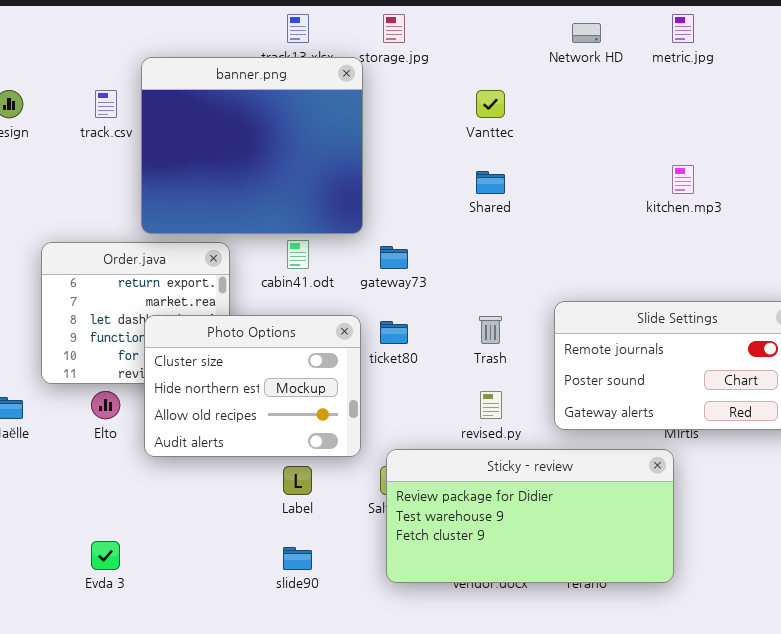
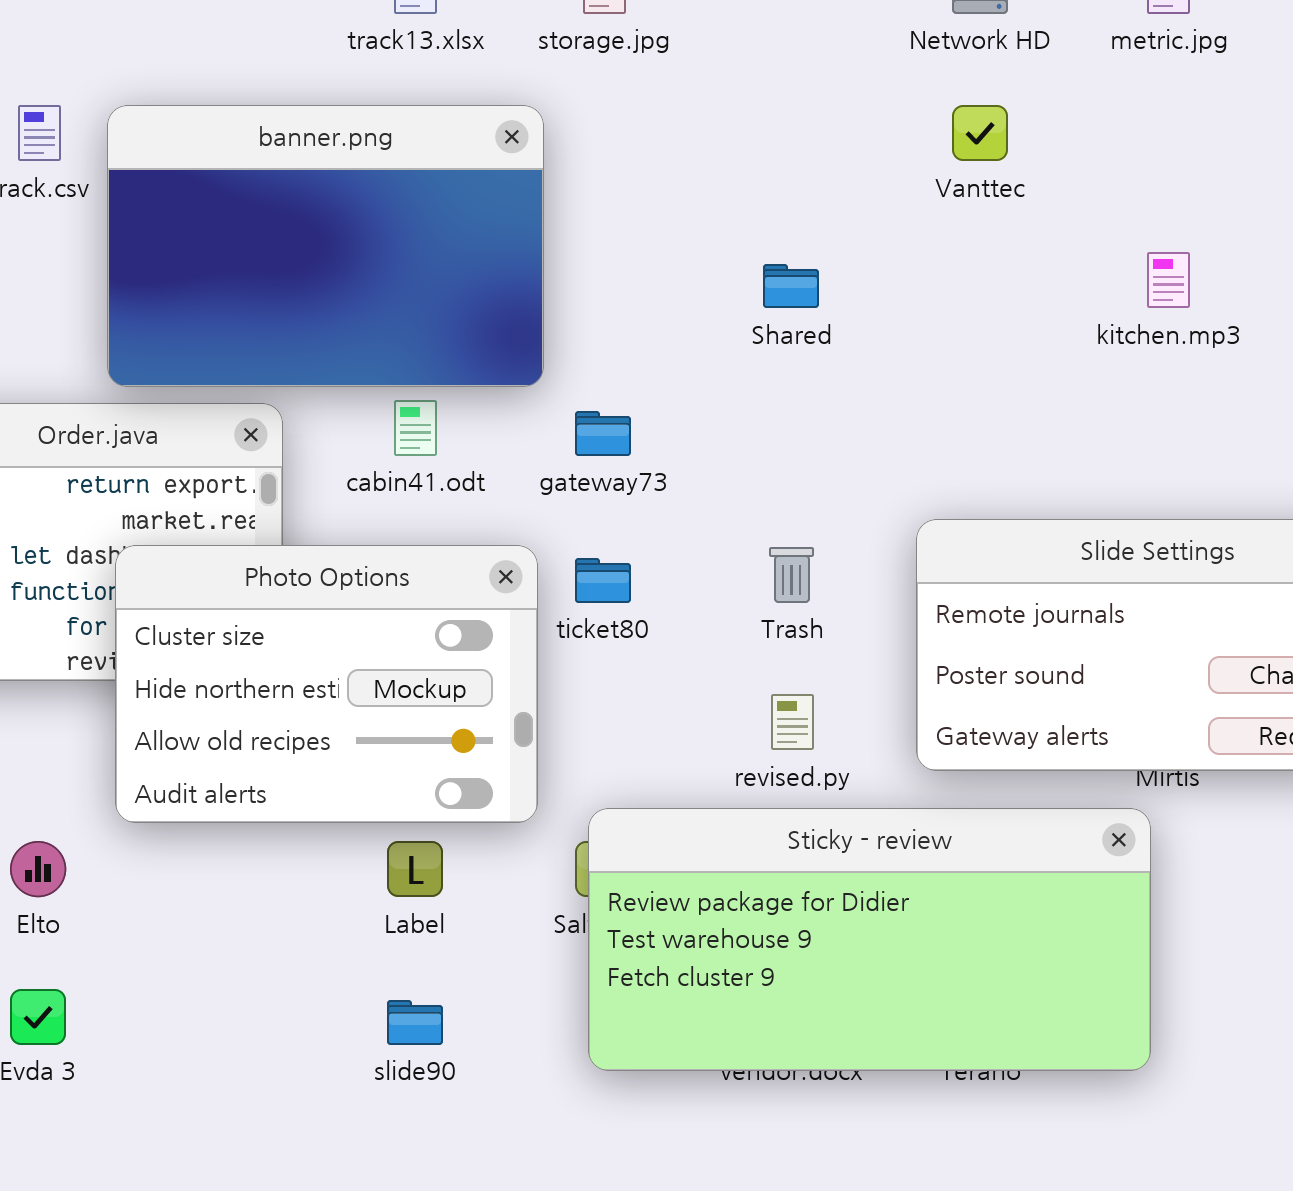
banner.png: [141,57,363,234] -> [107,105,544,387], resized
Vanttec: [476,90,505,118] -> [952,105,1008,161], moved
Elto: [91,391,120,419] -> [10,841,66,897], moved

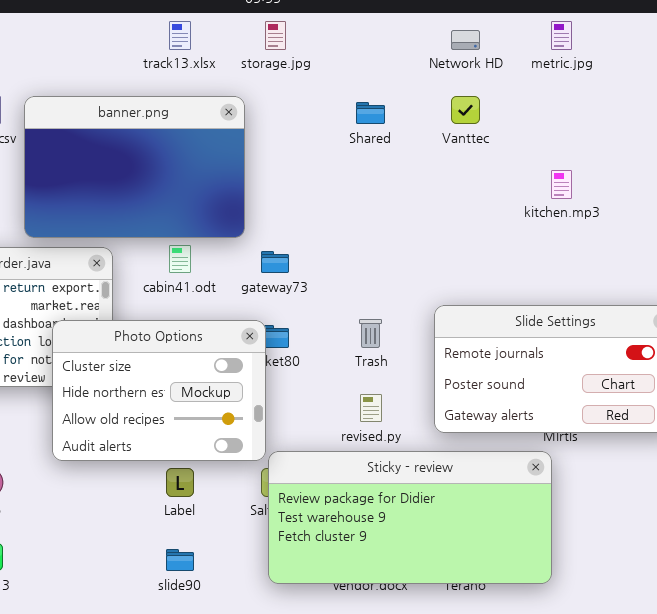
Shared: [763,264,819,308] -> [356,102,385,124], moved
Photo Options: [115,545,538,823] -> [52,320,266,461], moved

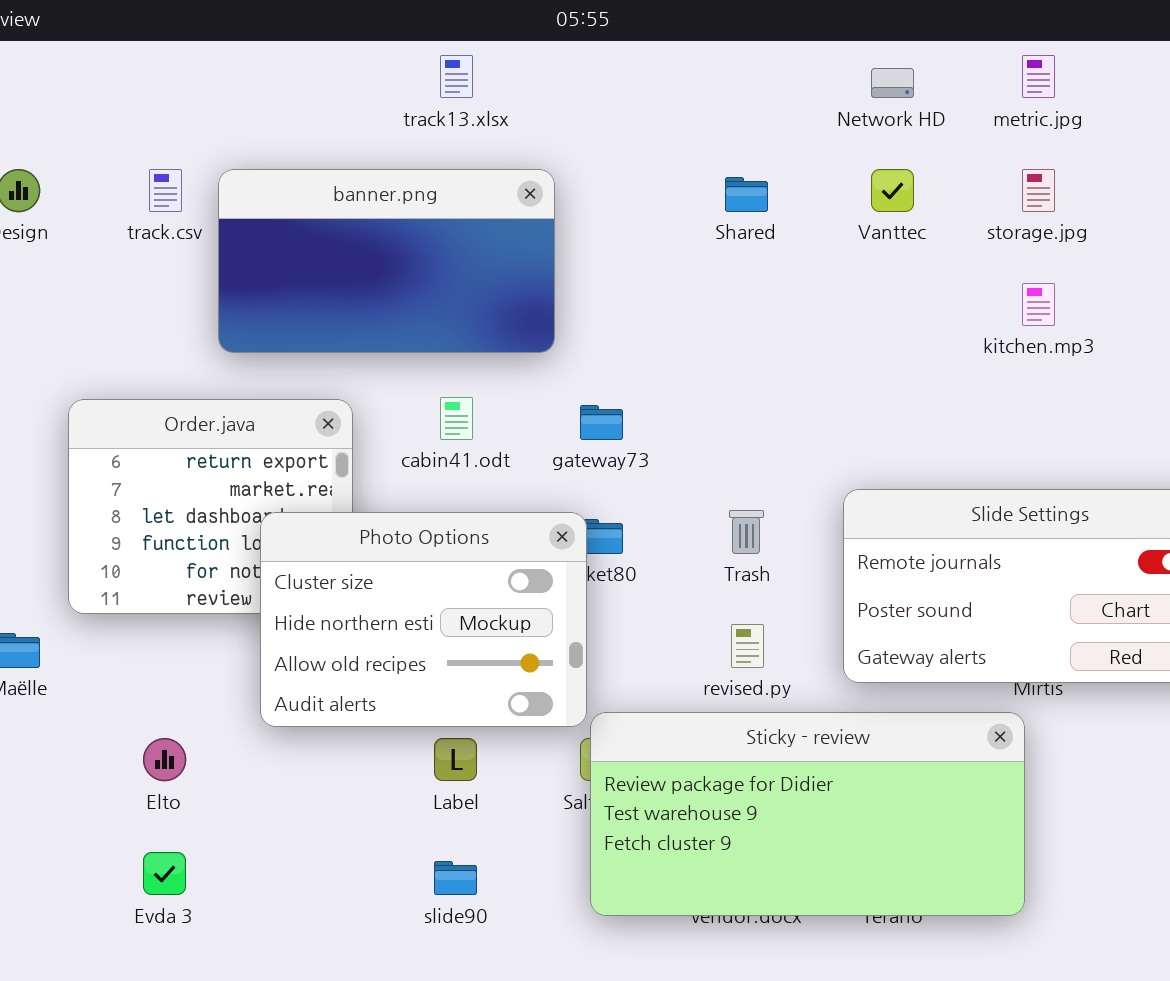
storage.jpg: [265,21,286,50] -> [1022,169,1055,212], moved
banner.png: [24,96,245,238] -> [218,169,555,353], resized

